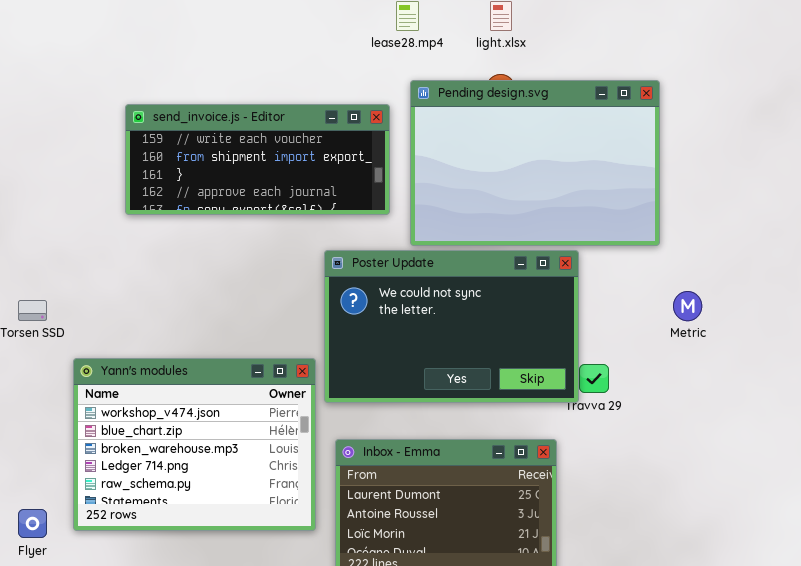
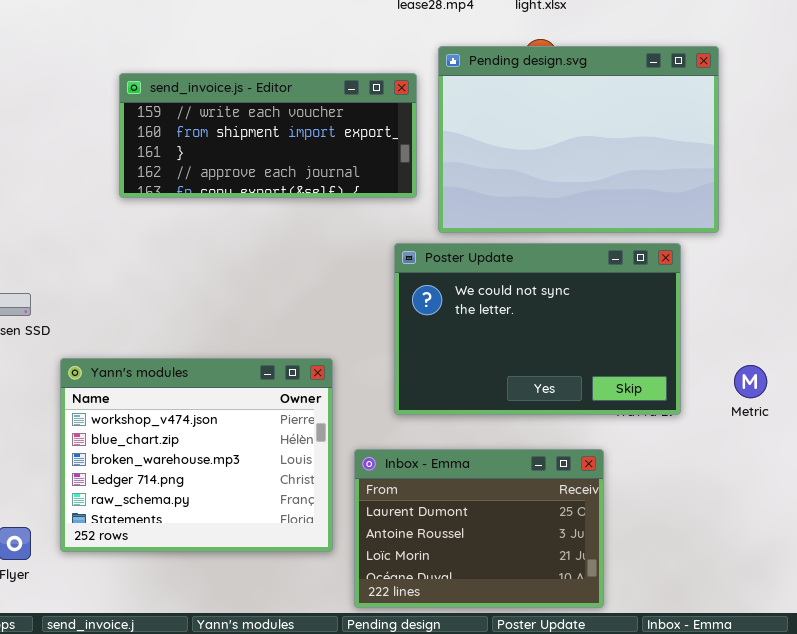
Poster Update: [324,250,579,403] -> [394,243,681,415], moved
Metric: [673,291,702,321] -> [734,365,767,398], moved

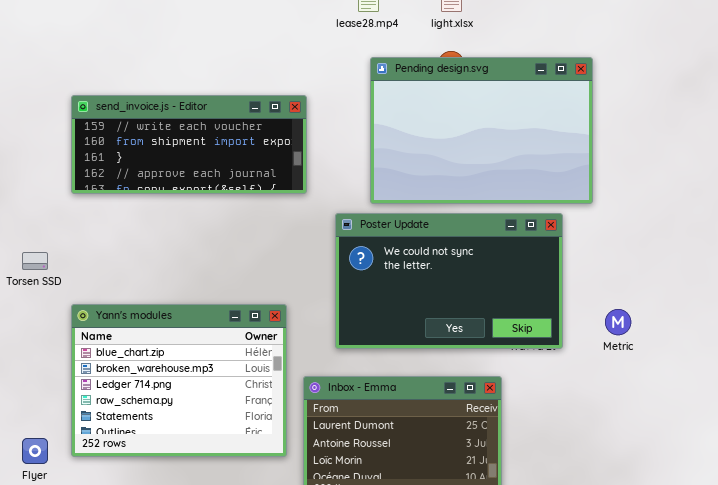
send_invoice.js - Editor: [119,73,417,198] -> [71,95,307,194], moved
Yann's modules: [60,358,333,552] -> [71,304,287,457], scrolled down 1 row

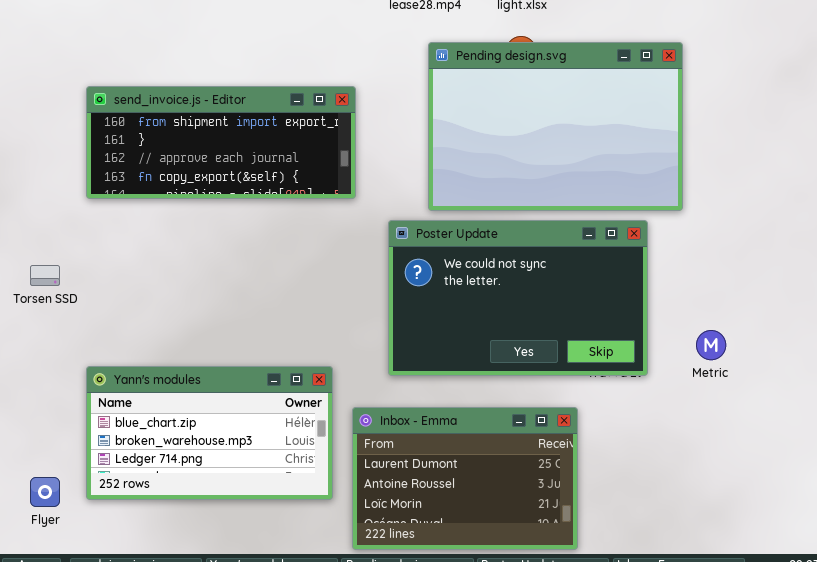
send_invoice.js - Editor: [71,95,307,194] -> [86,86,356,199], scrolled down 1 row
Yann's modules: [71,304,287,457] -> [86,366,333,500], resized

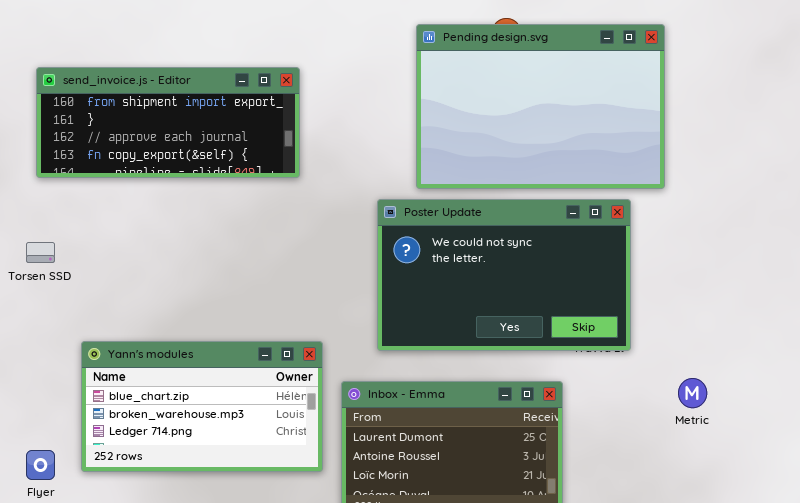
send_invoice.js - Editor: [86,86,356,199] -> [36,67,300,178], moved
Metric: [696,330,726,360] -> [678,378,707,408], moved

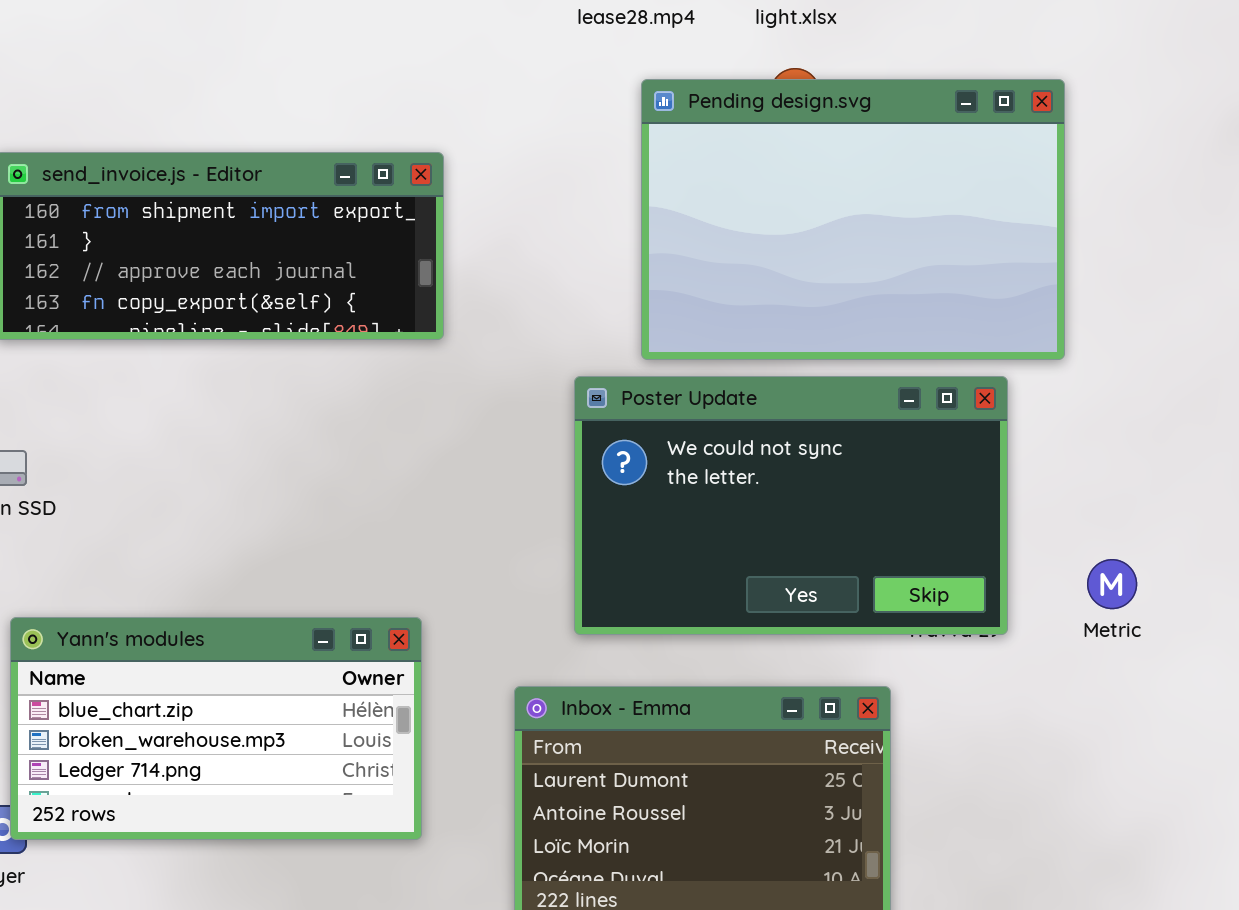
Yann's modules: [81,341,323,472] -> [10,617,422,840], moved
Metric: [678,378,707,408] -> [1087,559,1137,609], moved

